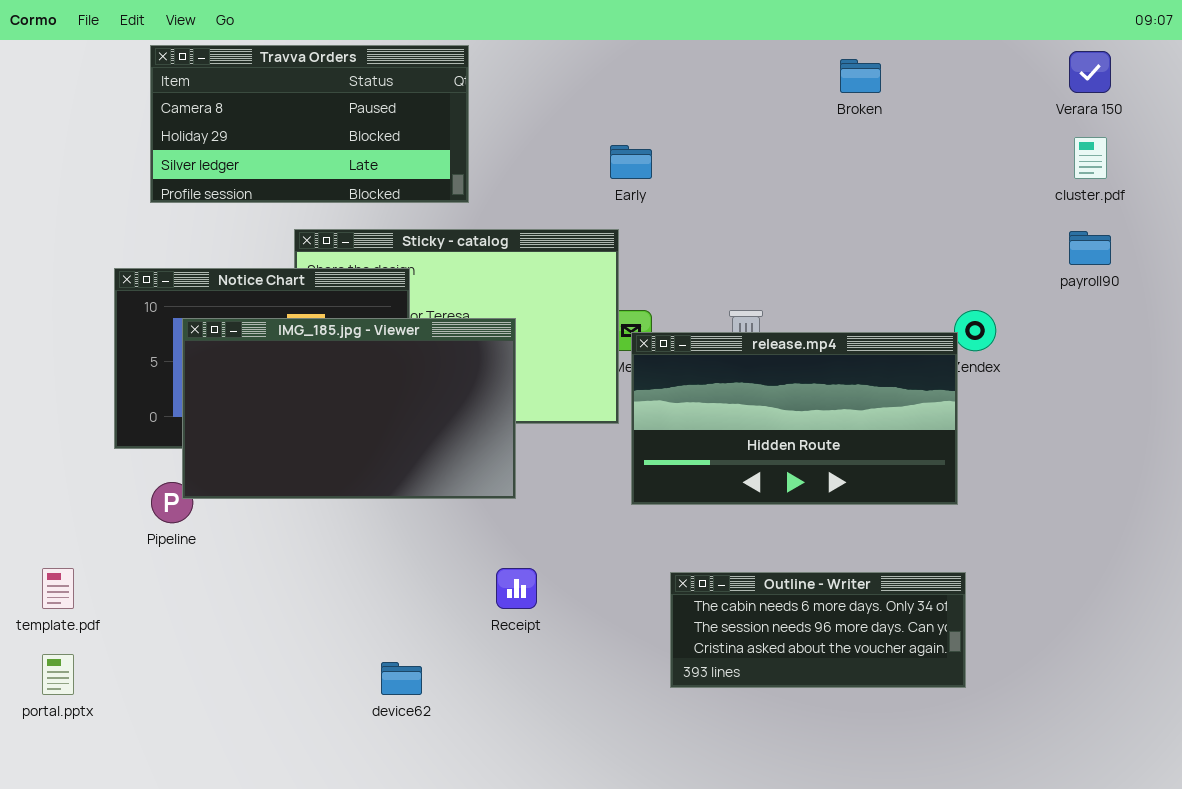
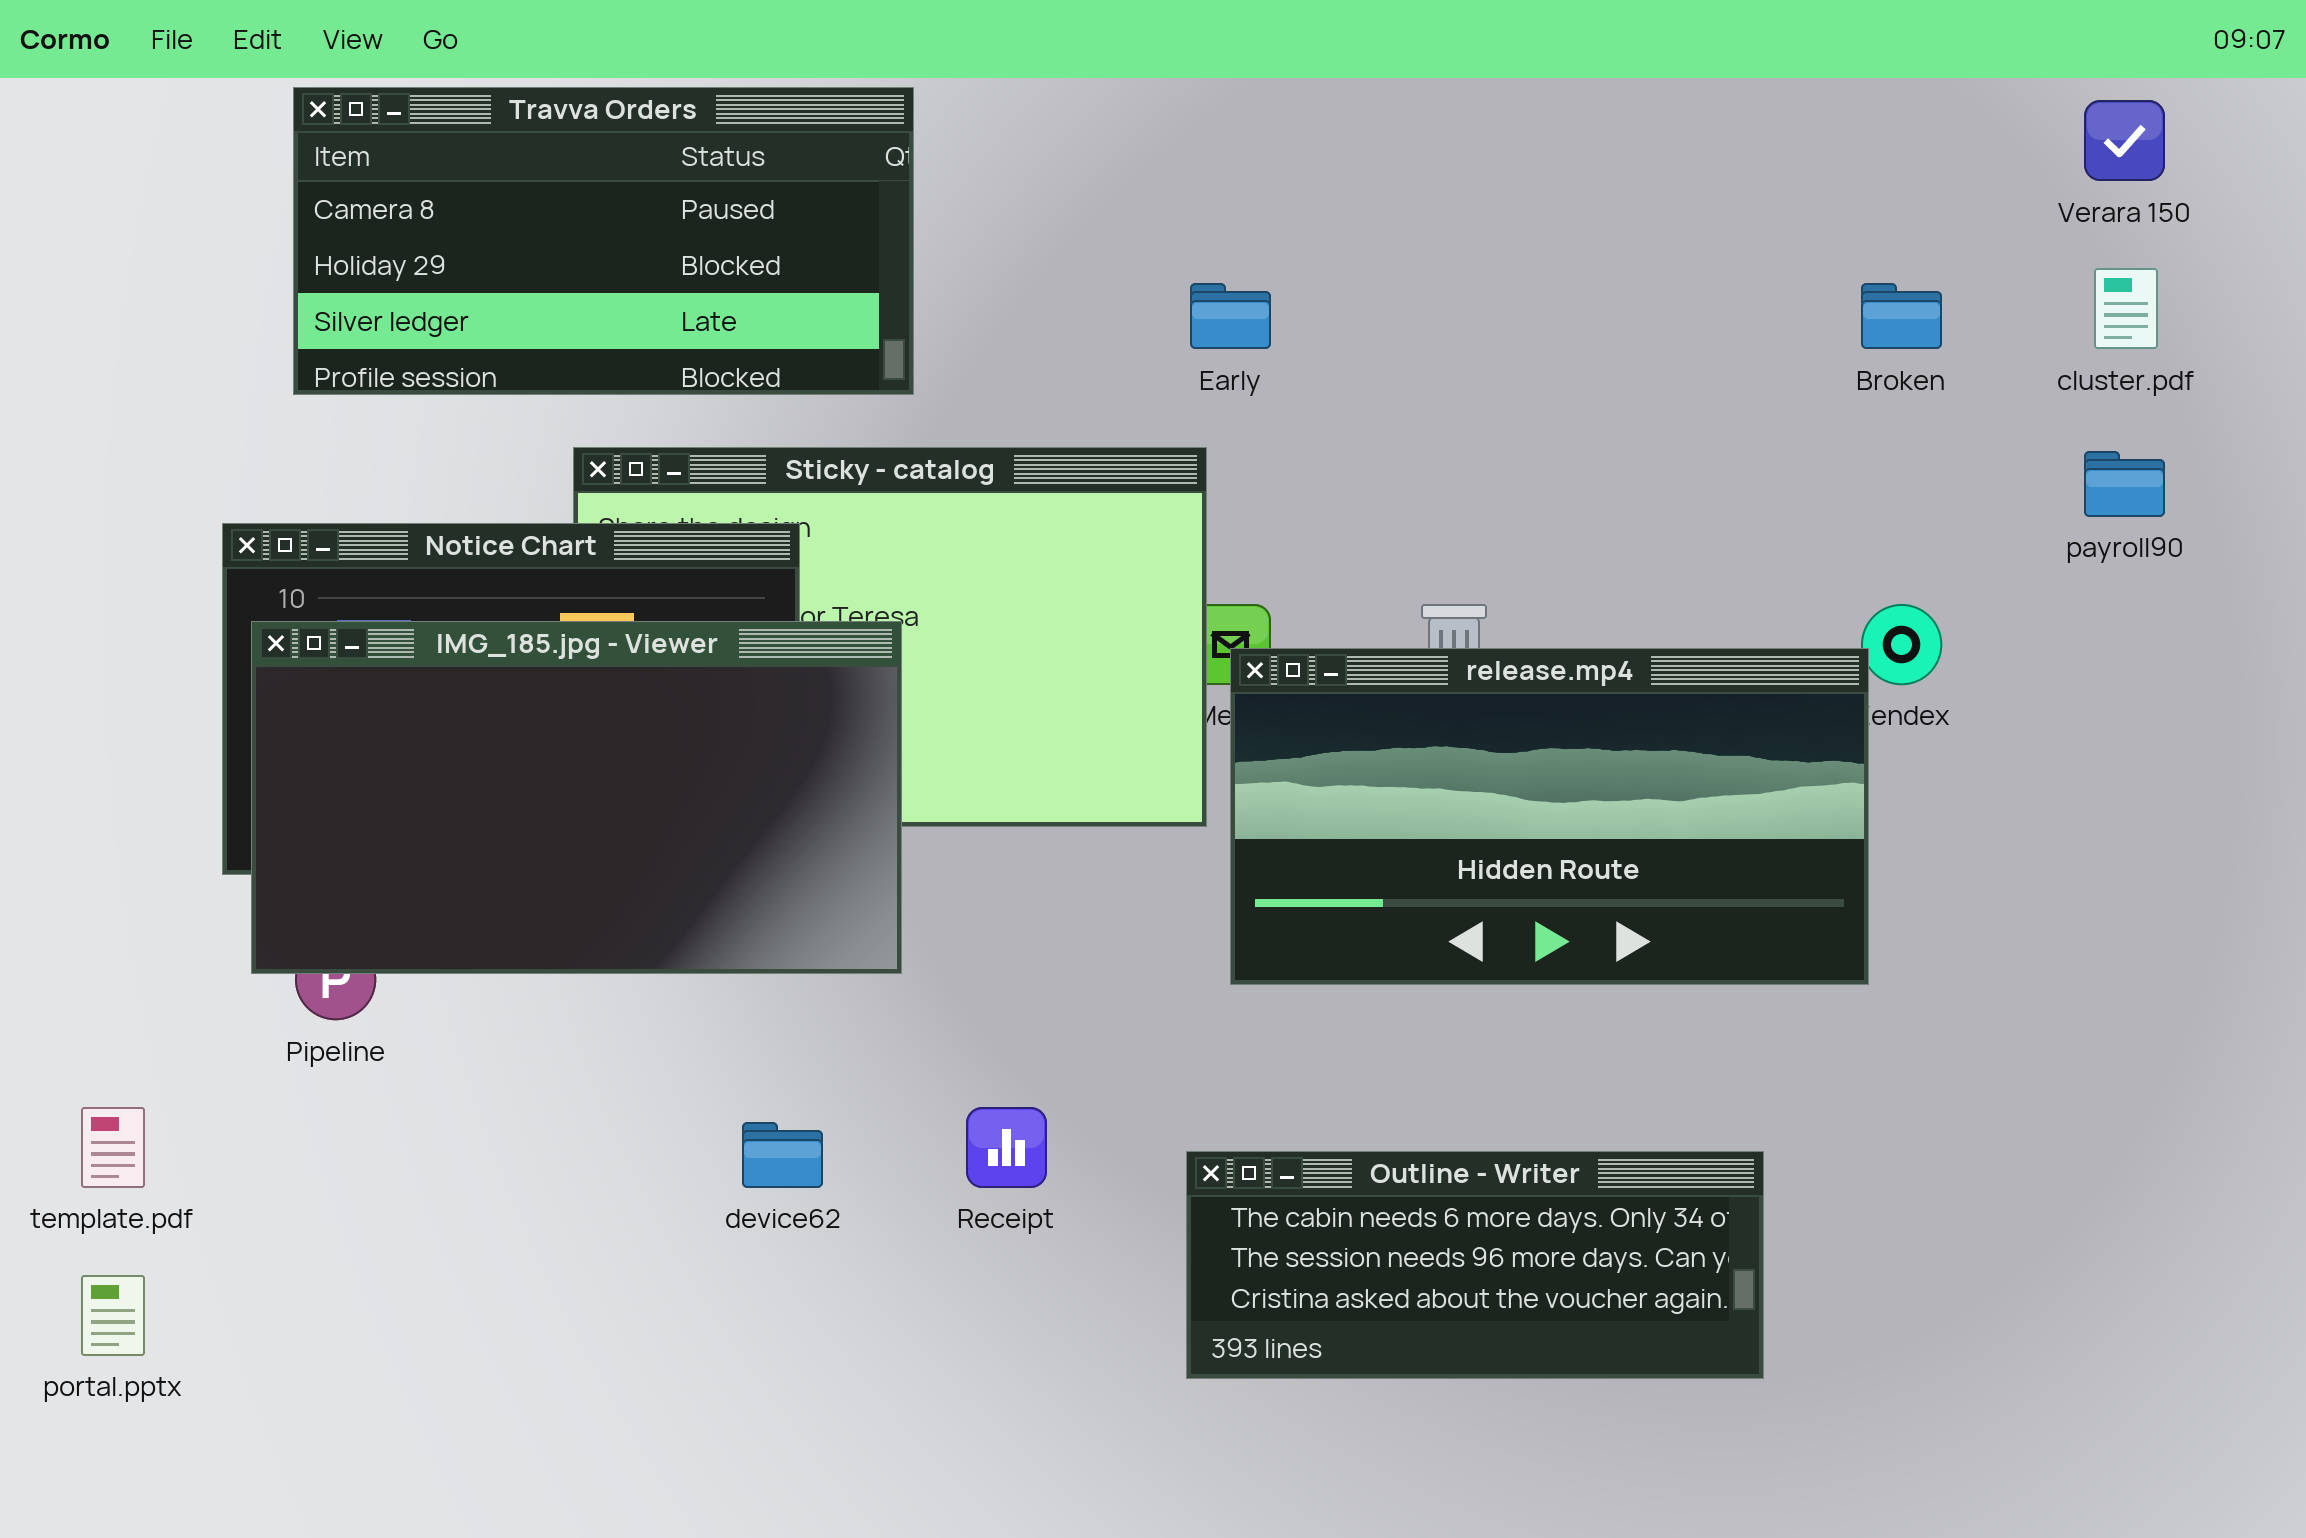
Broken: [840,59,881,93] -> [1861,283,1942,349], moved
IMG_185.jpg - Viewer: [182,318,516,499] -> [251,621,902,974], moved
Outline - Writer: [670,572,966,688] -> [1186,1151,1764,1379], moved
device62: [381,662,422,695] -> [742,1122,823,1188], moved

